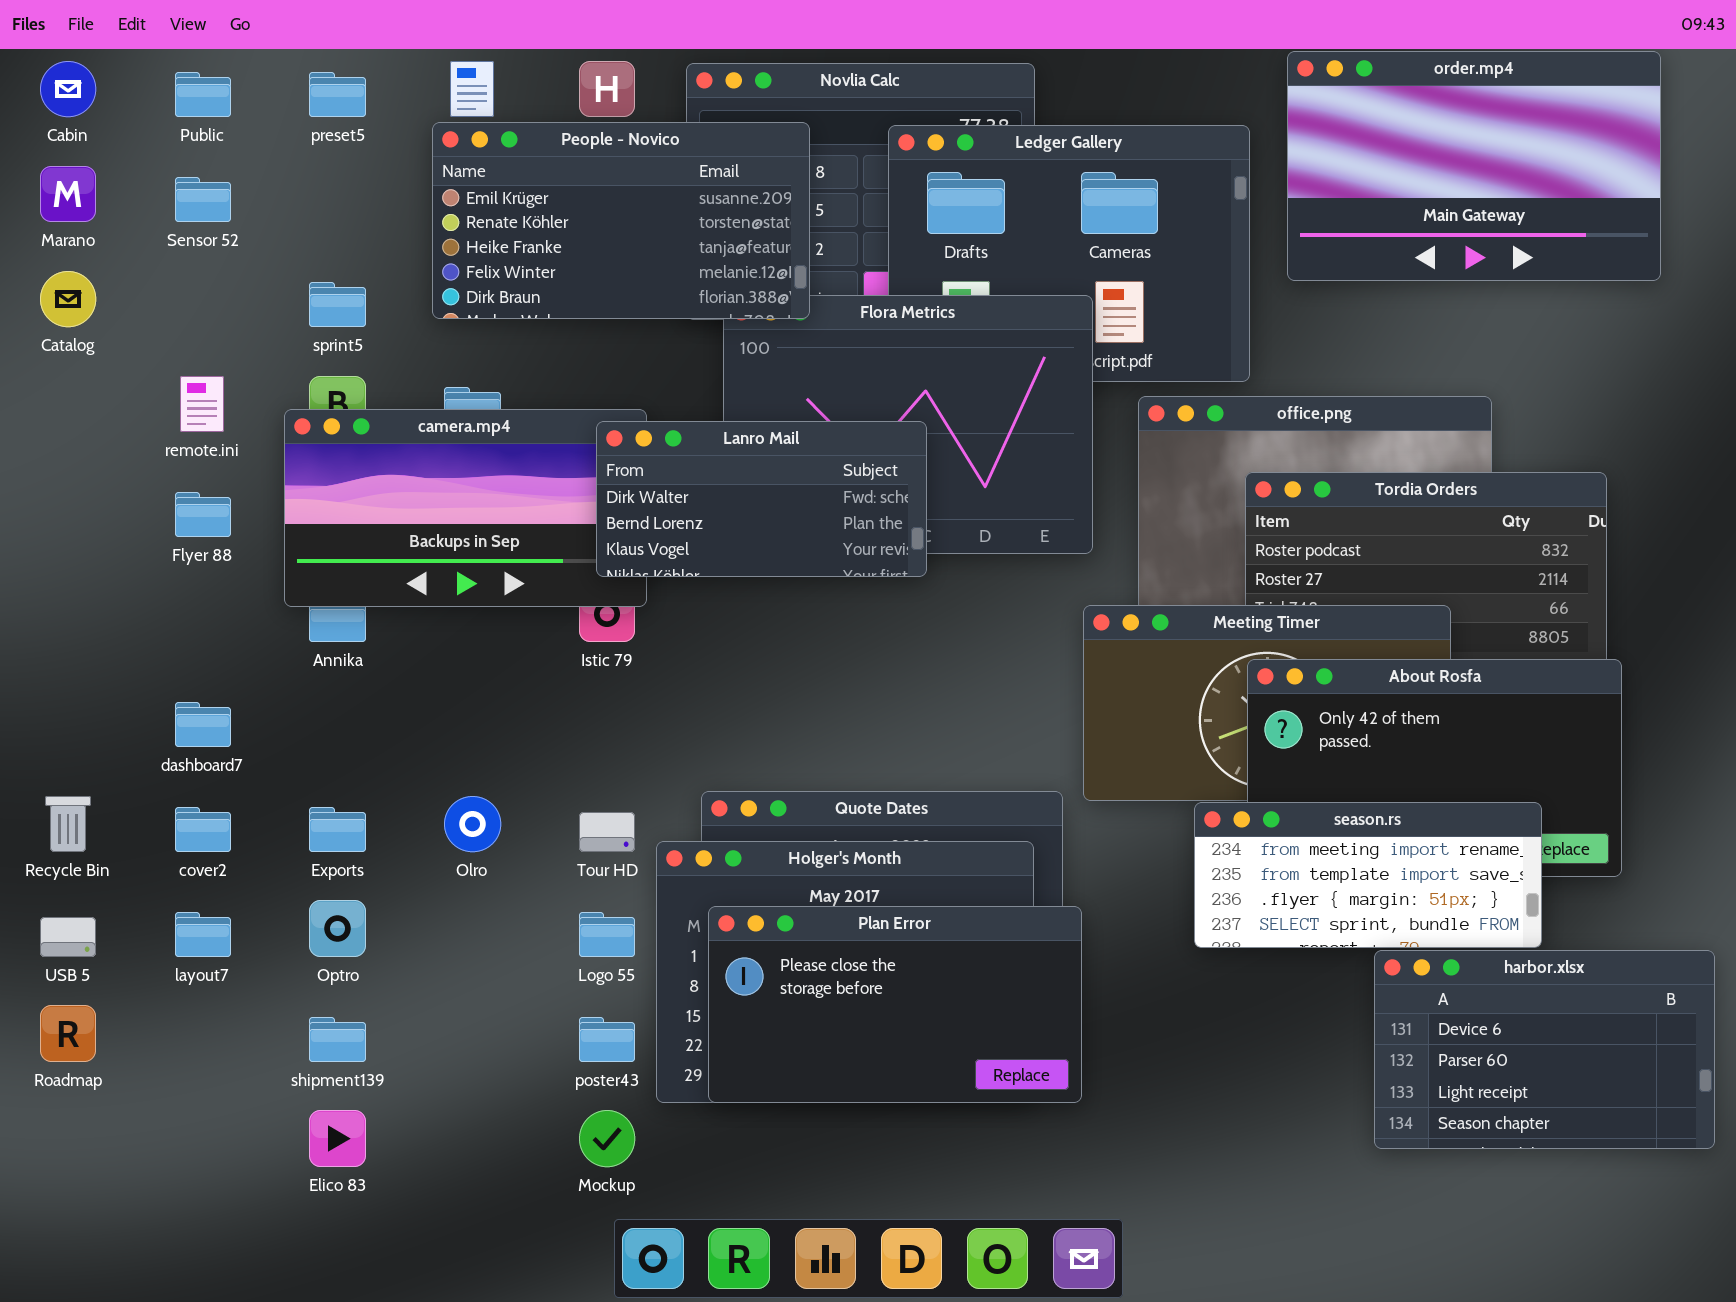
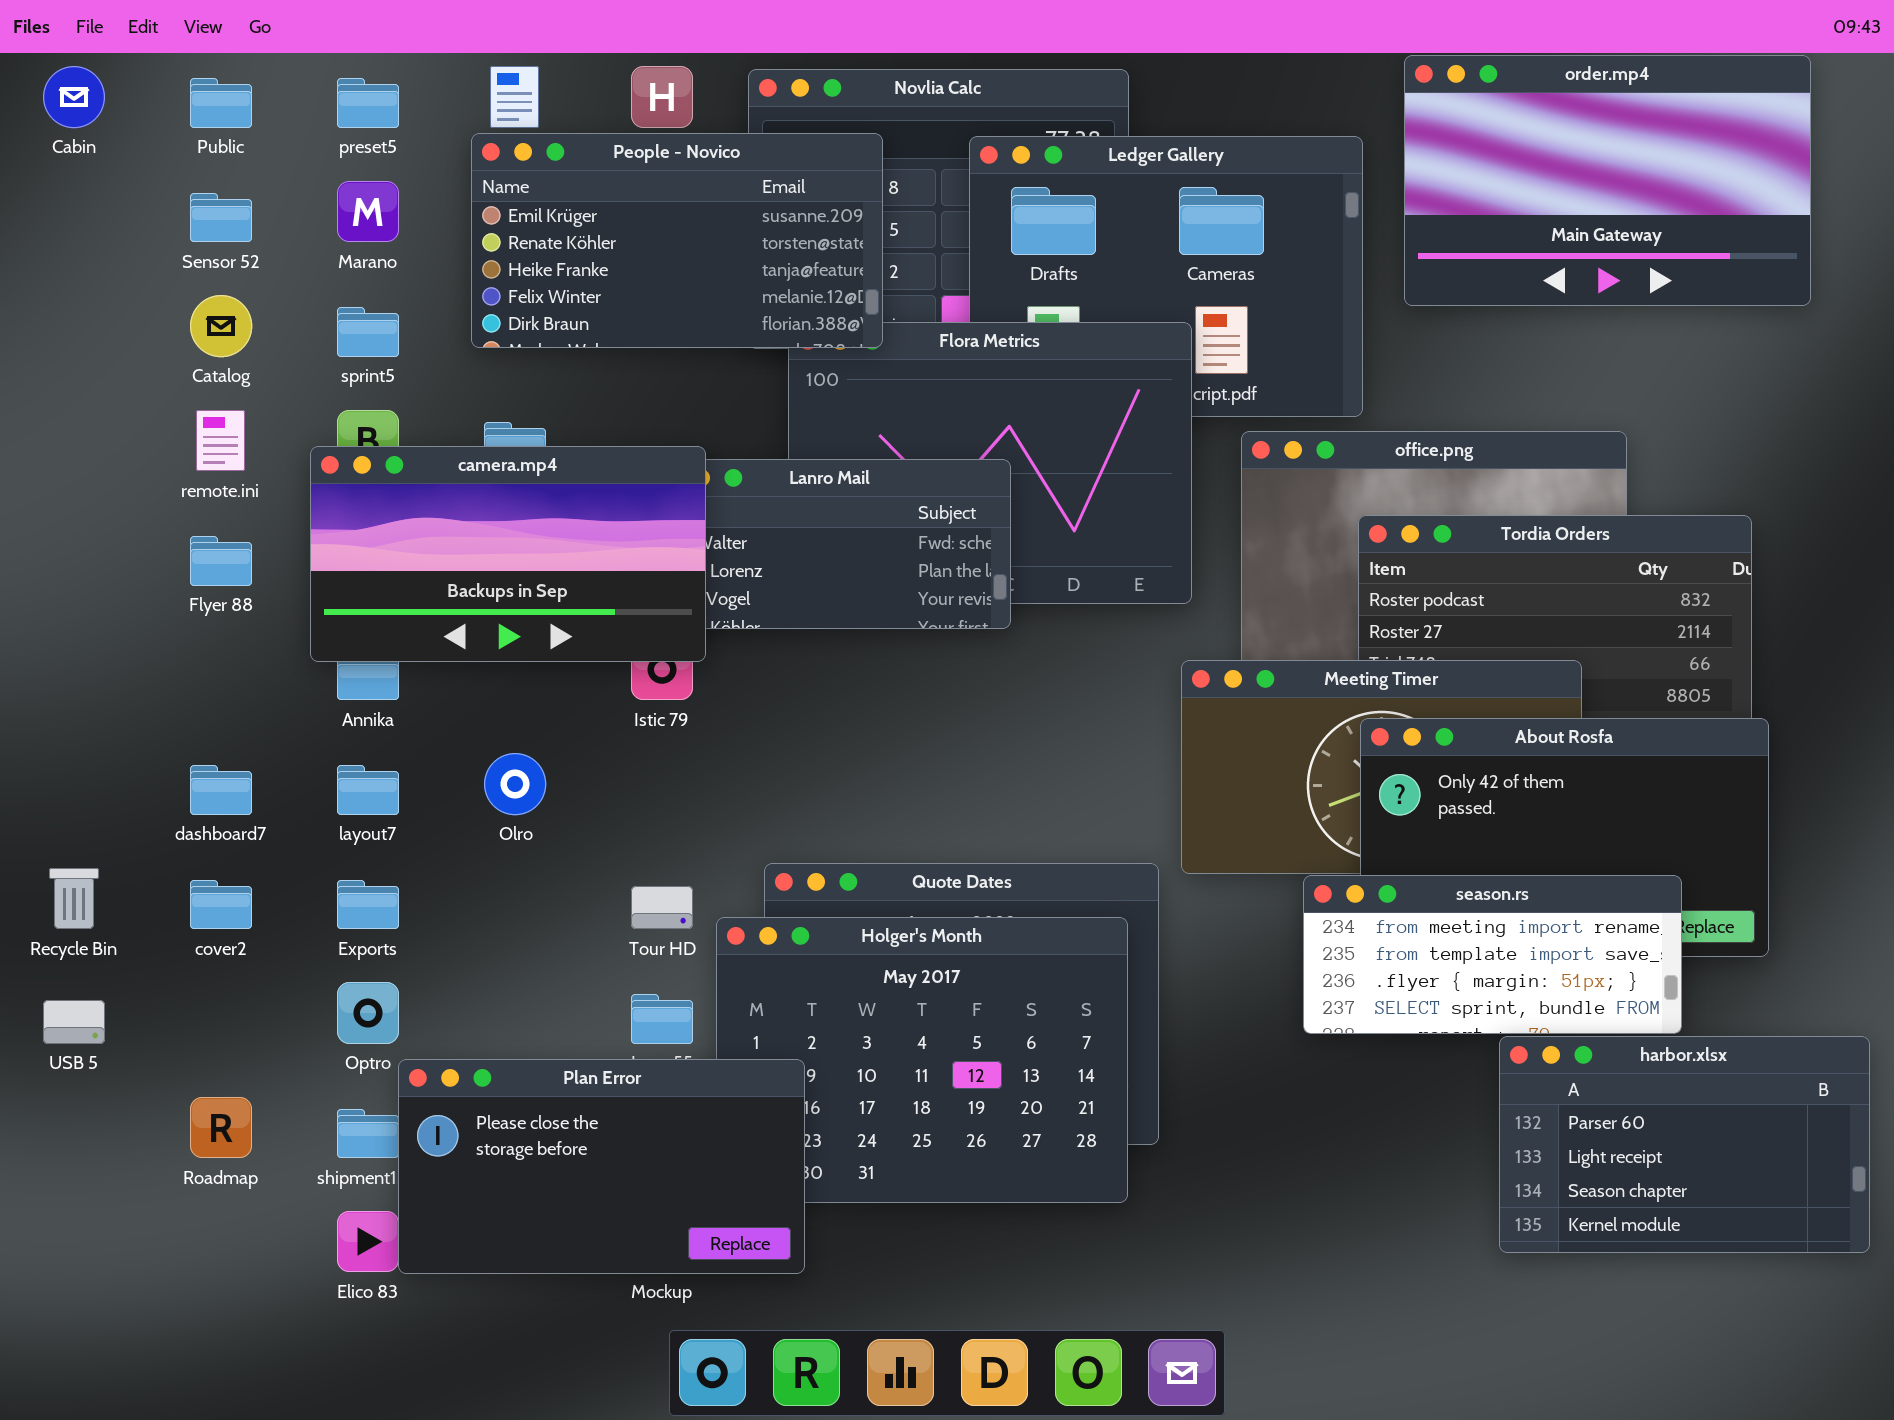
Marano: [40,166,96,222] -> [337,181,399,242], moved
Catalog: [40,271,96,327] -> [190,295,252,357], moved
camera.mp4: [284,409,647,607] -> [310,446,706,662], raised
Olro: [444,796,501,852] -> [484,753,546,815], moved
Plan Error: [708,906,1082,1103] -> [398,1059,805,1274], moved
layout7: [175,912,231,957] -> [337,765,399,815], moved
harbor.xlsx: [1374,950,1715,1149] -> [1499,1036,1870,1253], scrolled down 1 row
Roadmap: [40,1005,96,1062] -> [190,1097,252,1158], moved

